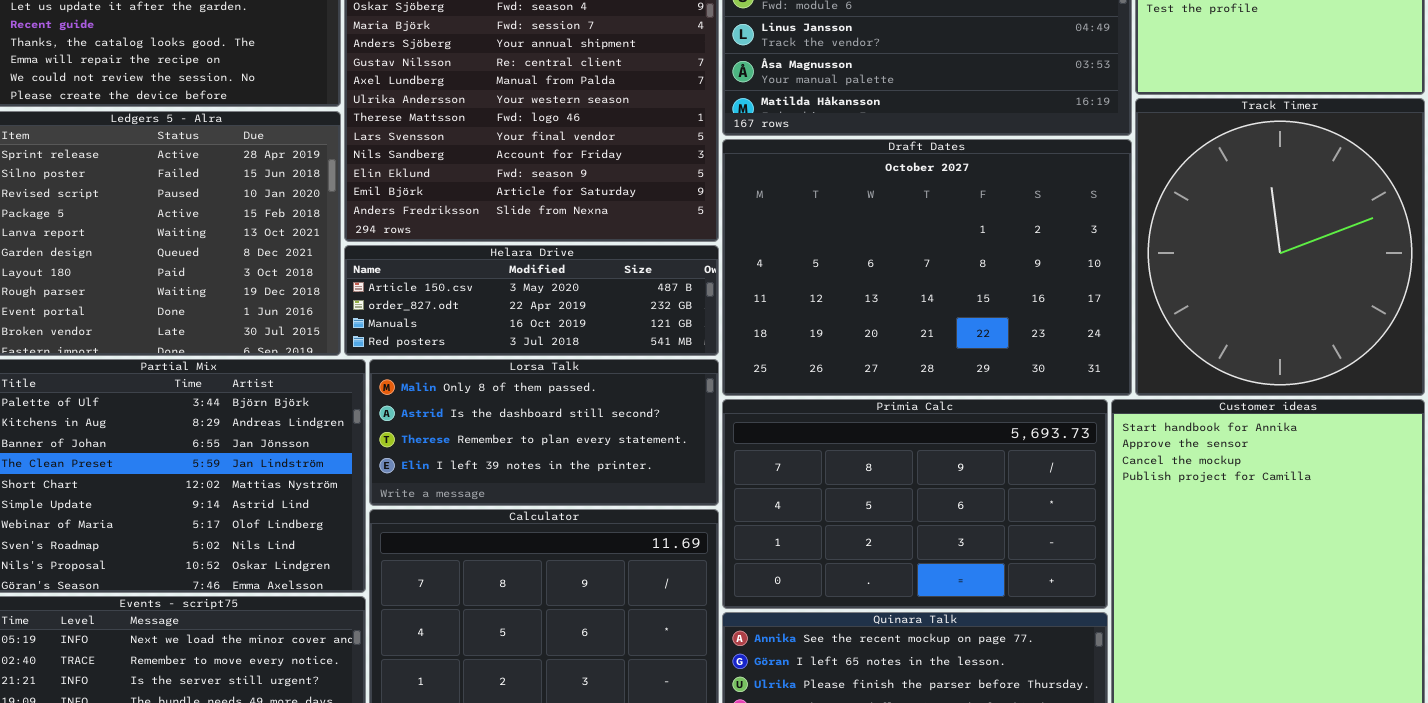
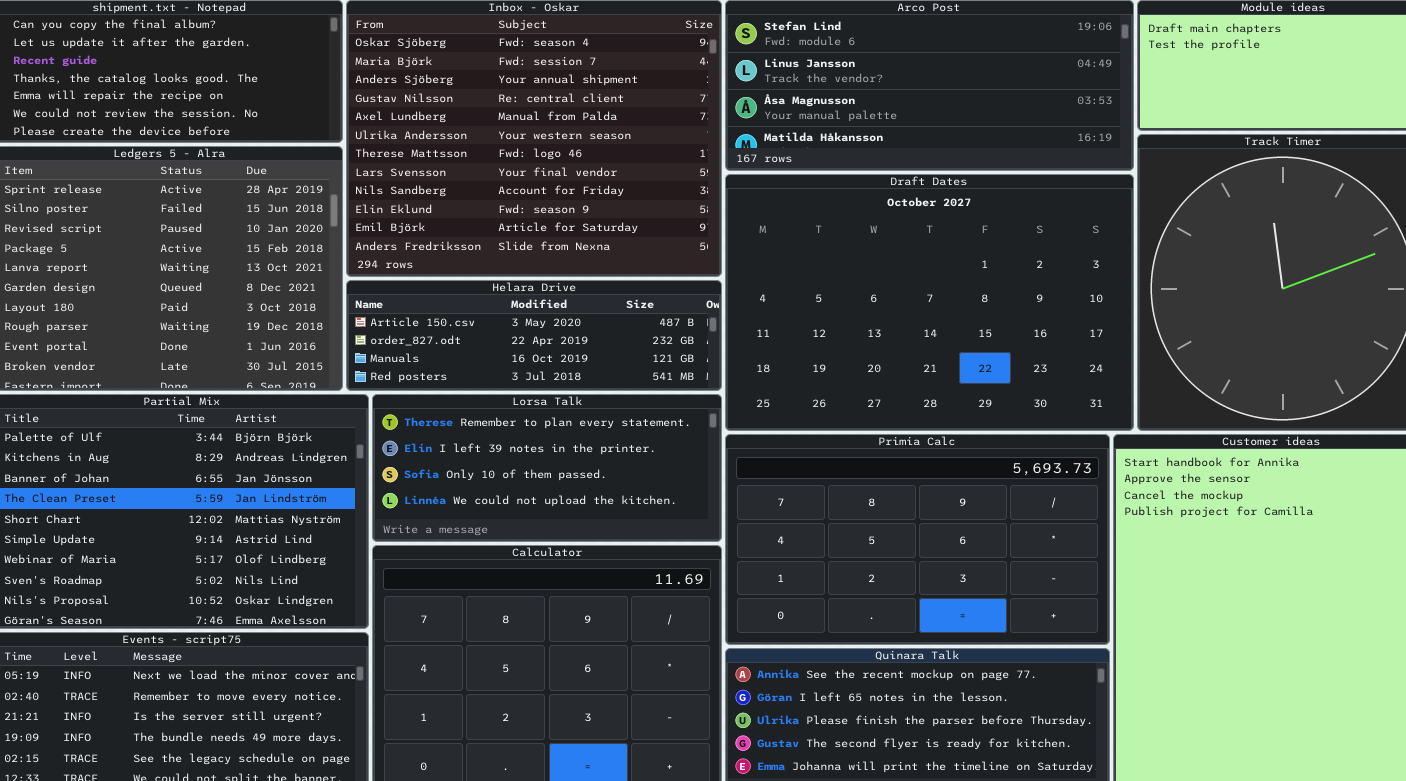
Lorsa Talk: [369,359,719,506] -> [372,394,722,542], scrolled down 2 rows

